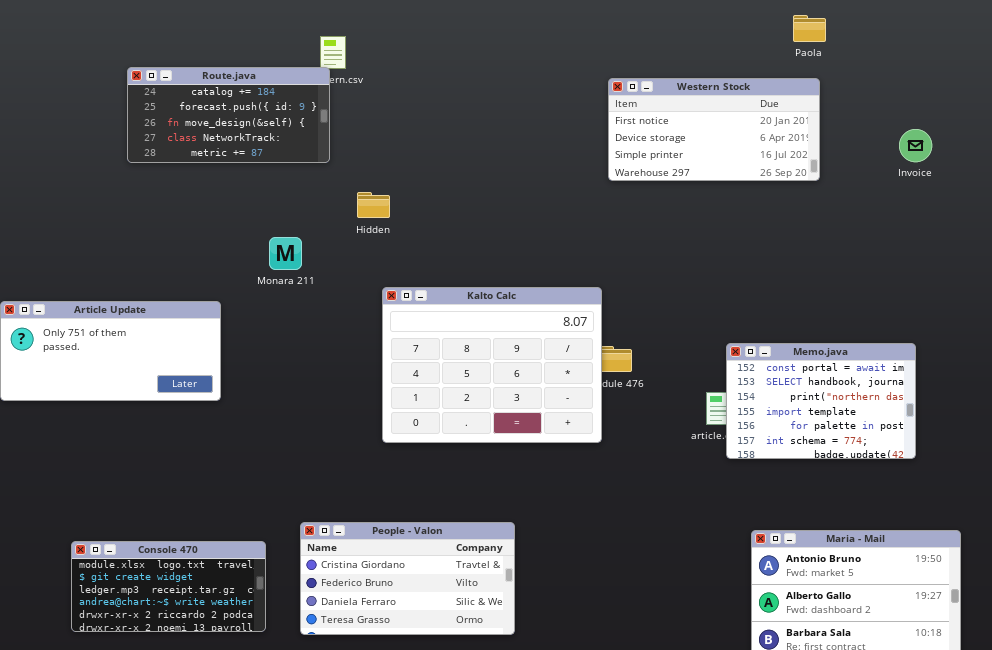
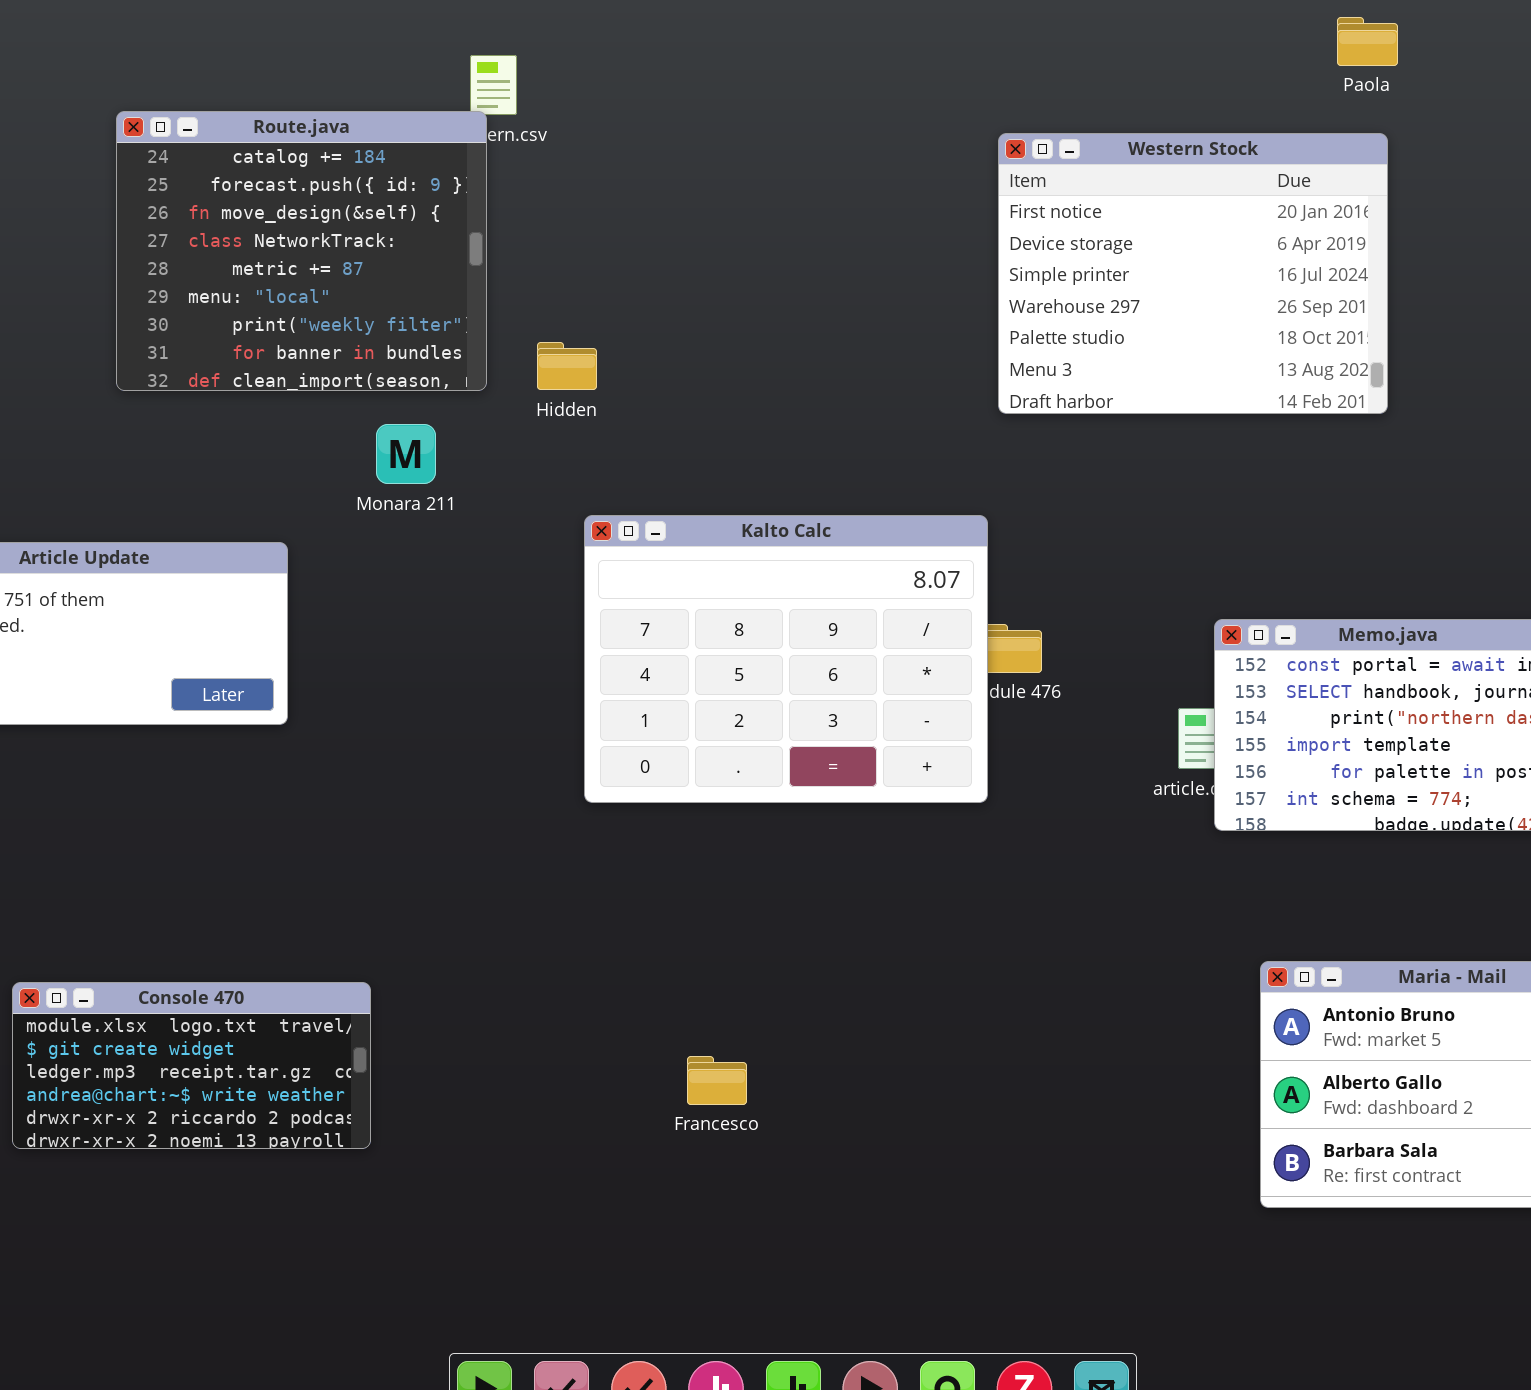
Route.java: [127,67,330,163] -> [116,111,487,391], resized
Western Stock: [608,78,820,181] -> [998,133,1388,414], resized
People - Valon: [300,522,515,635] -> none, closed

